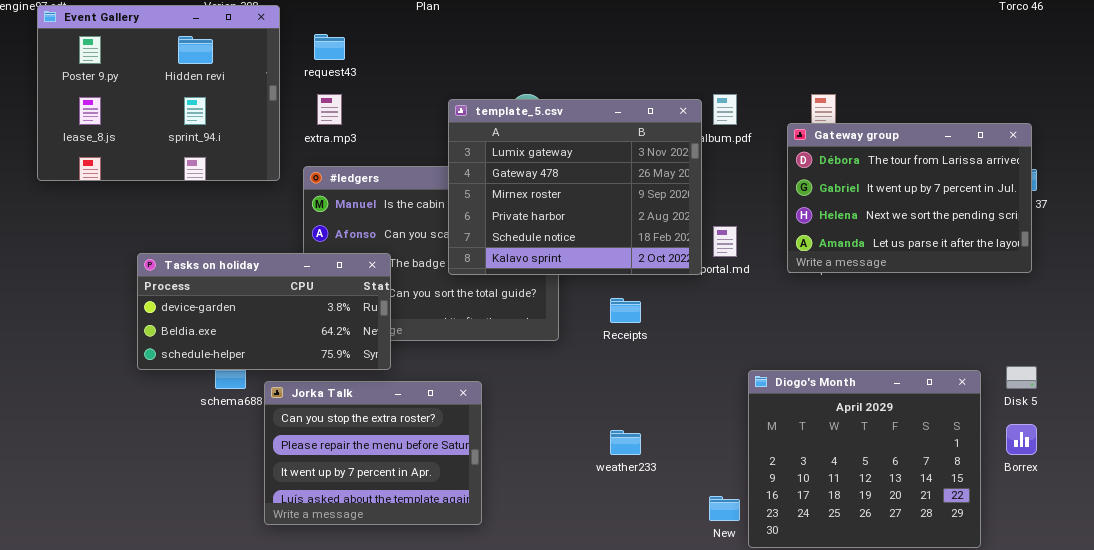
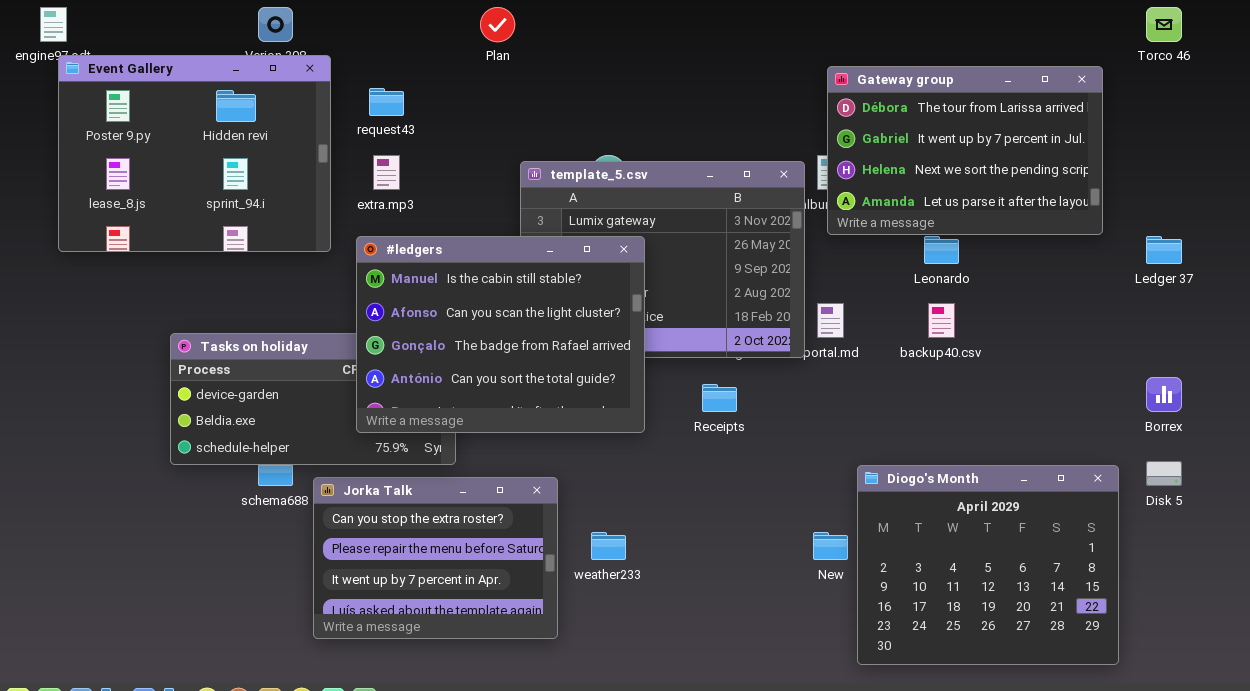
Gateway group: [787,123,1032,273] -> [827,66,1103,235], moved
#ledgers: [303,166,559,341] -> [356,236,645,433], raised
Borrex: [1006,424,1037,455] -> [1146,377,1182,412], moved
weather233: [610,430,641,455] -> [591,532,626,560], moved
New: [709,496,740,521] -> [813,532,848,560], moved

